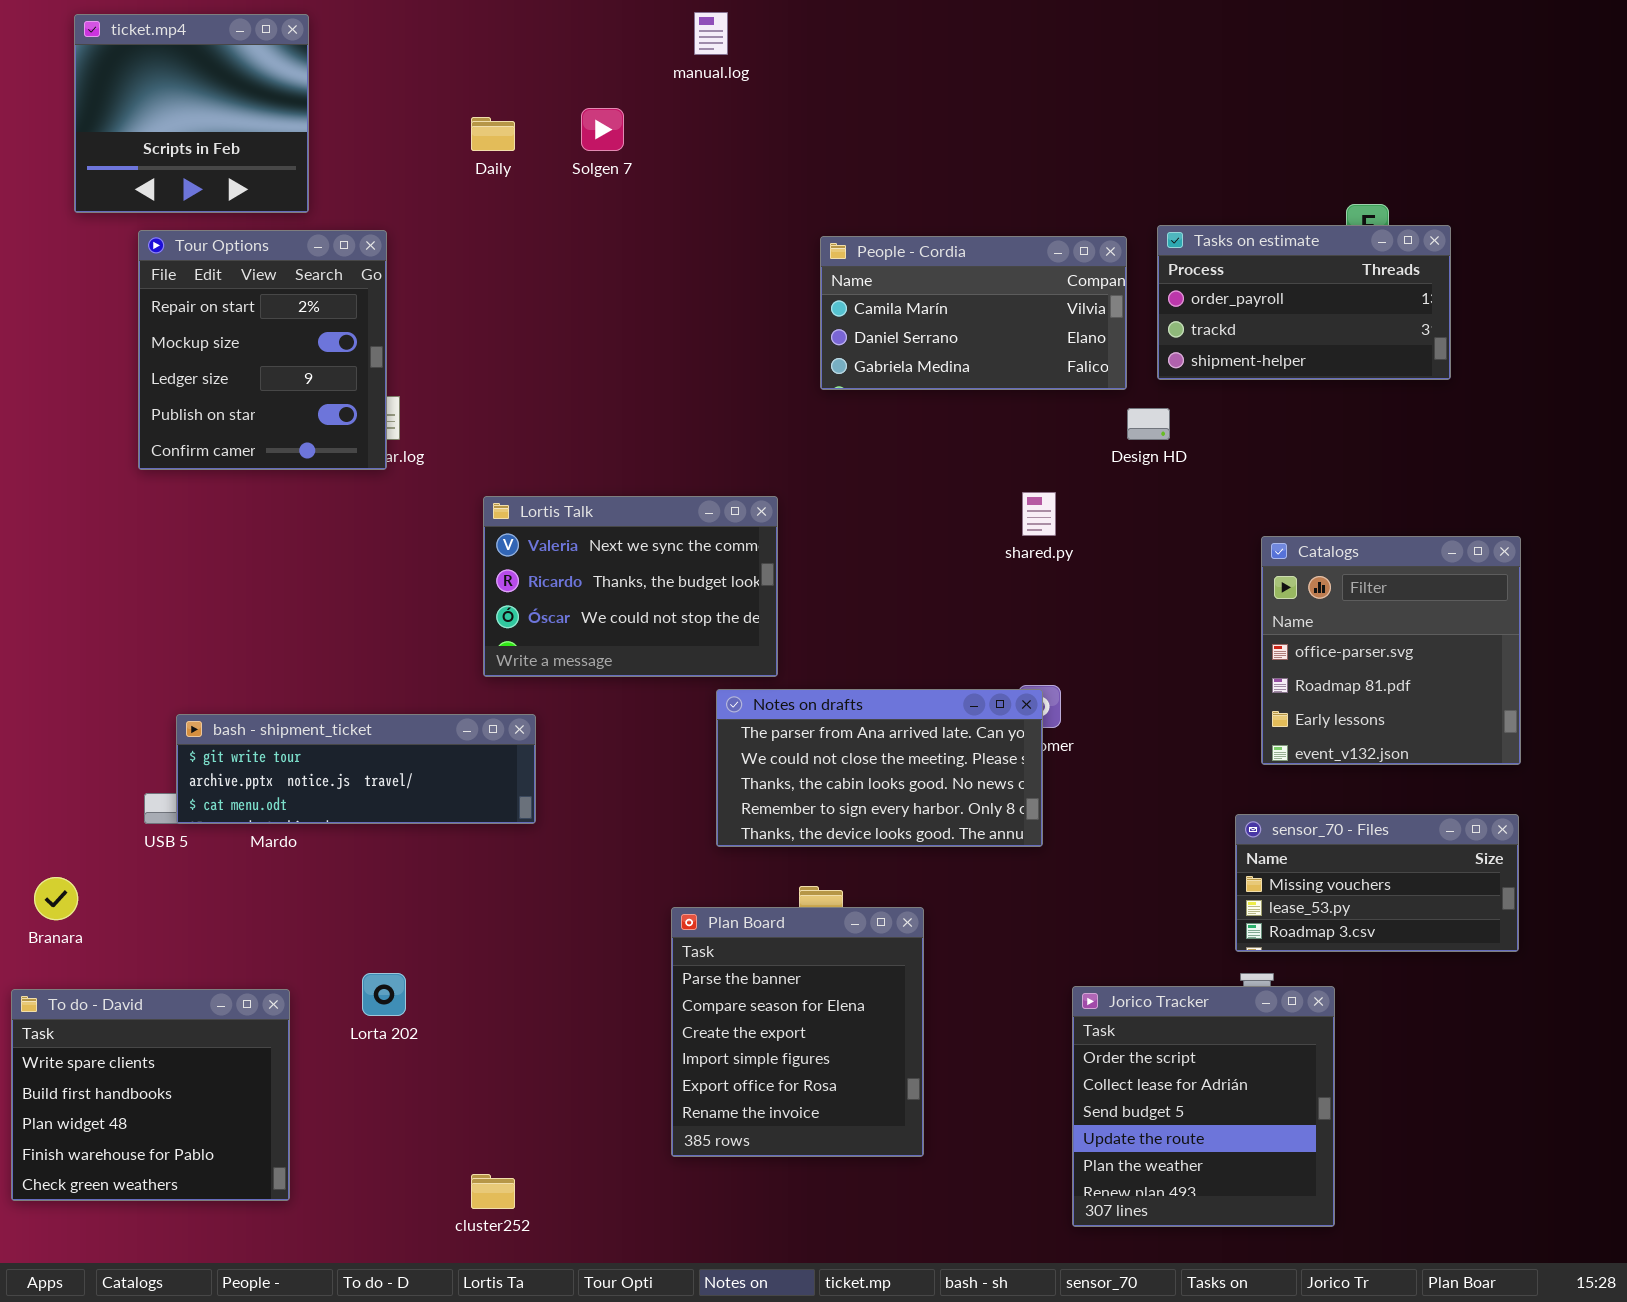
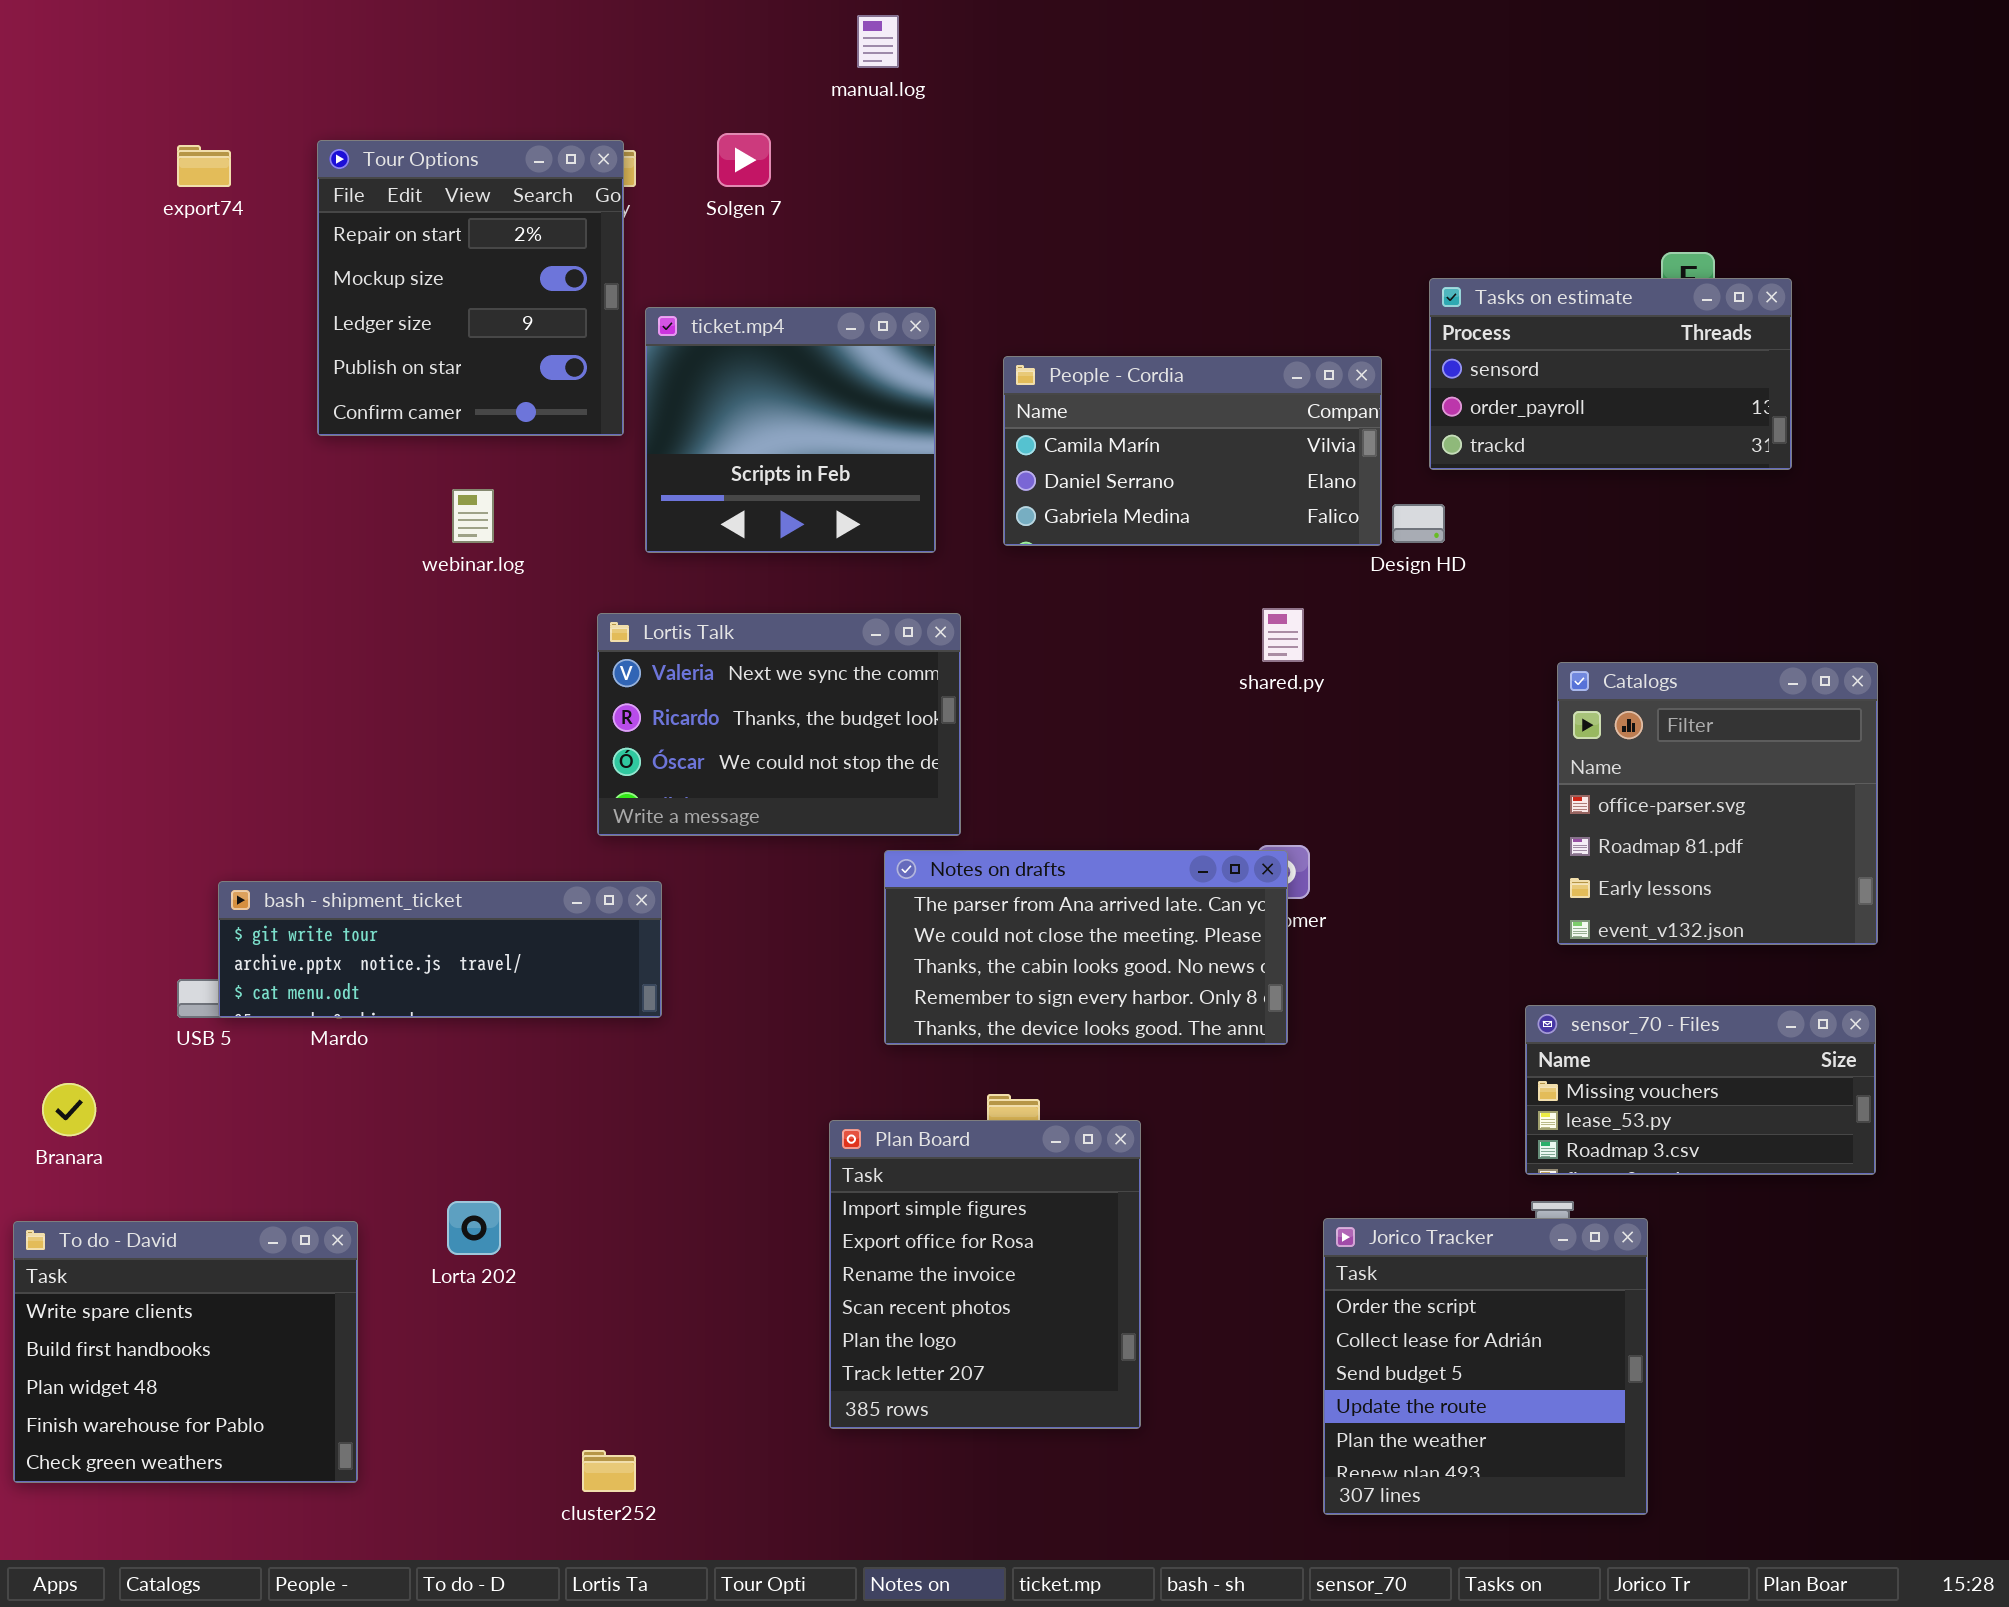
ticket.mp4: [74,14,309,213] -> [645,307,936,553], moved
Tasks on estimate: [1157,225,1451,380] -> [1429,278,1792,470], scrolled up 1 row
Tour Options: [138,230,387,470] -> [317,140,624,436], moved
People - Cordia: [820,236,1127,390] -> [1003,356,1382,546], moved
Plan Board: [671,907,924,1157] -> [829,1120,1141,1429], scrolled down 3 rows

